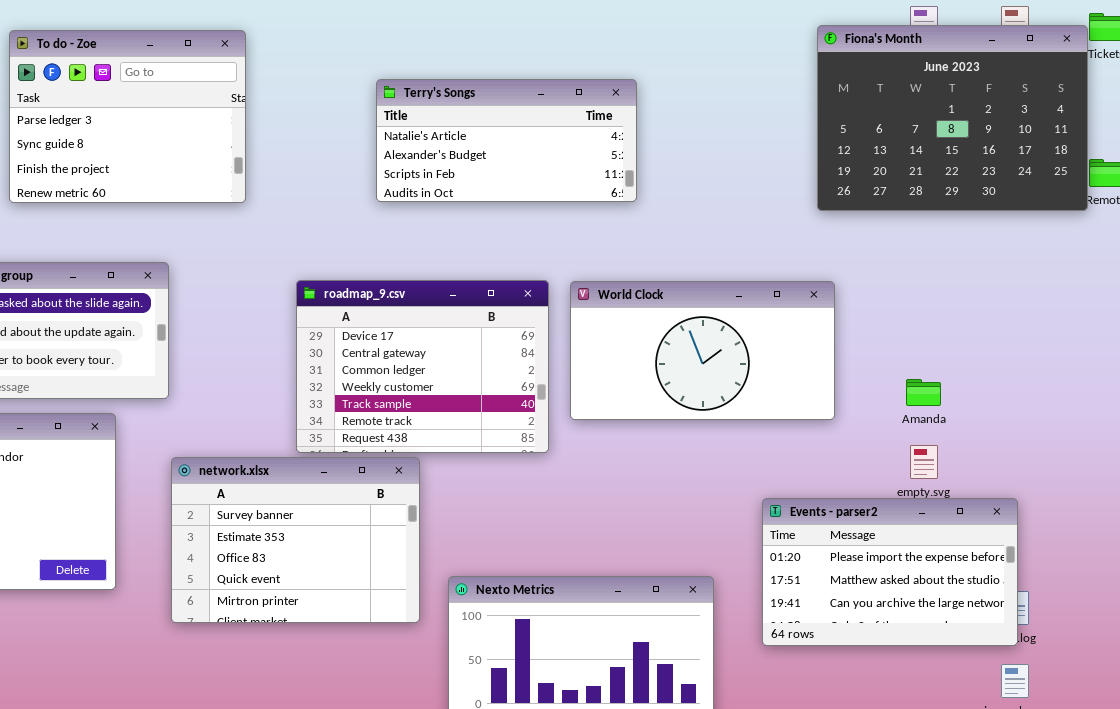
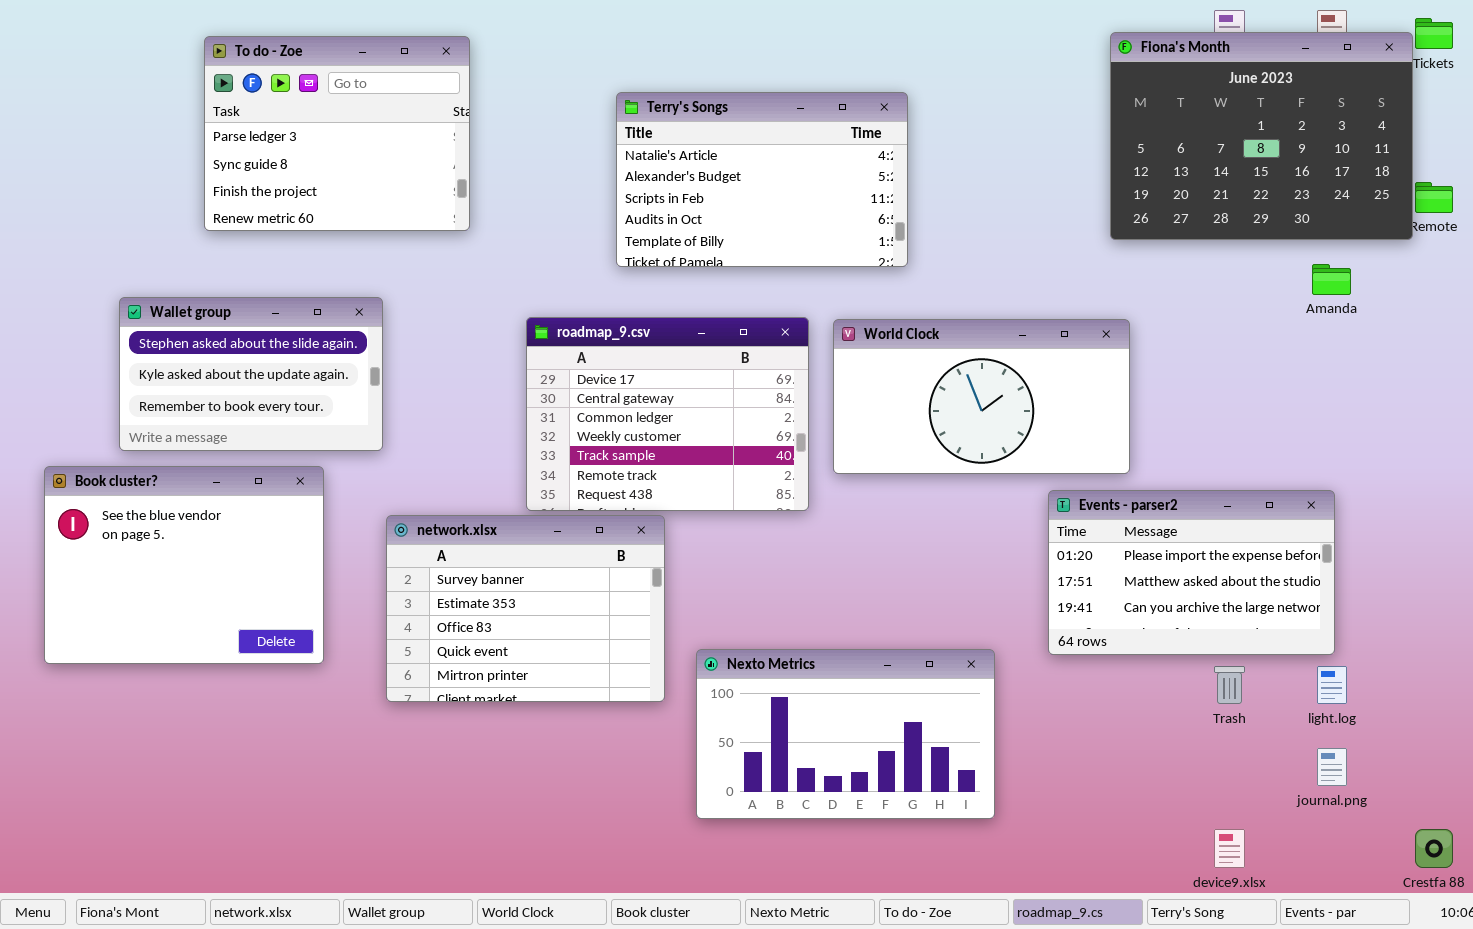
Terry's Songs: [376,79,637,202] -> [616,92,908,267], resized
Amanda: [906,379,941,406] -> [1312,264,1351,295], moved
Events - parser2: [762,498,1018,646] -> [1048,490,1335,655], moved

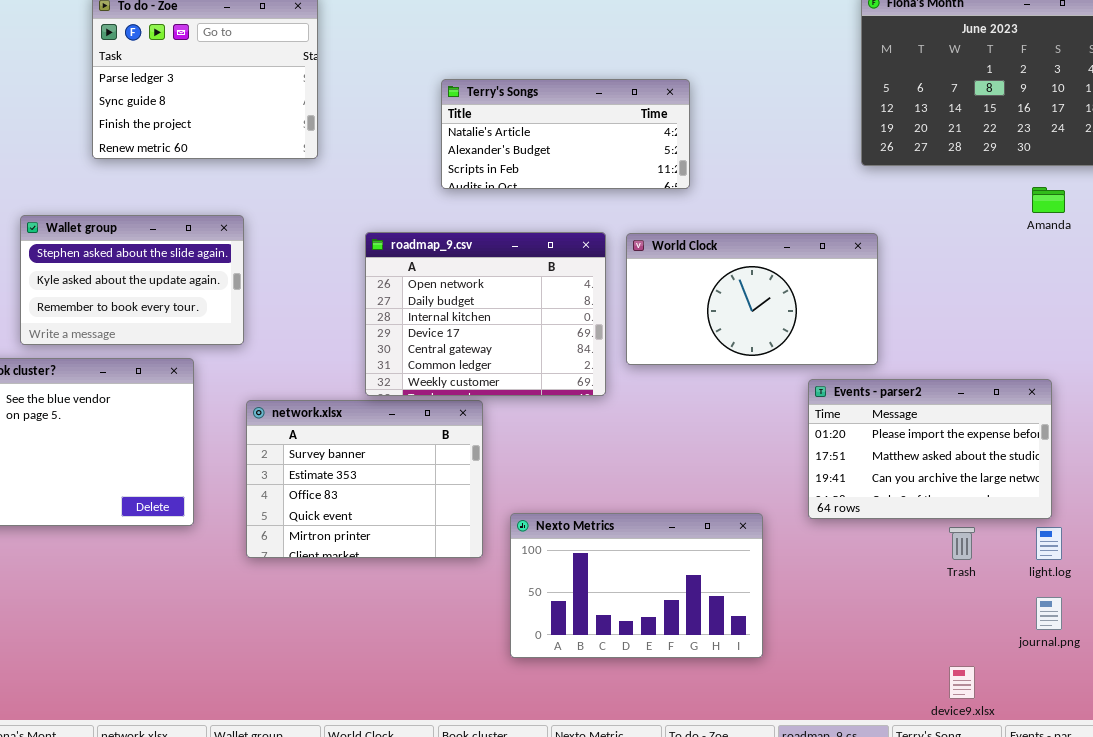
Terry's Songs: [616,92,908,267] -> [441,79,690,189], resized
roadmap_9.csv: [526,317,809,511] -> [365,232,606,396], scrolled up 3 rows

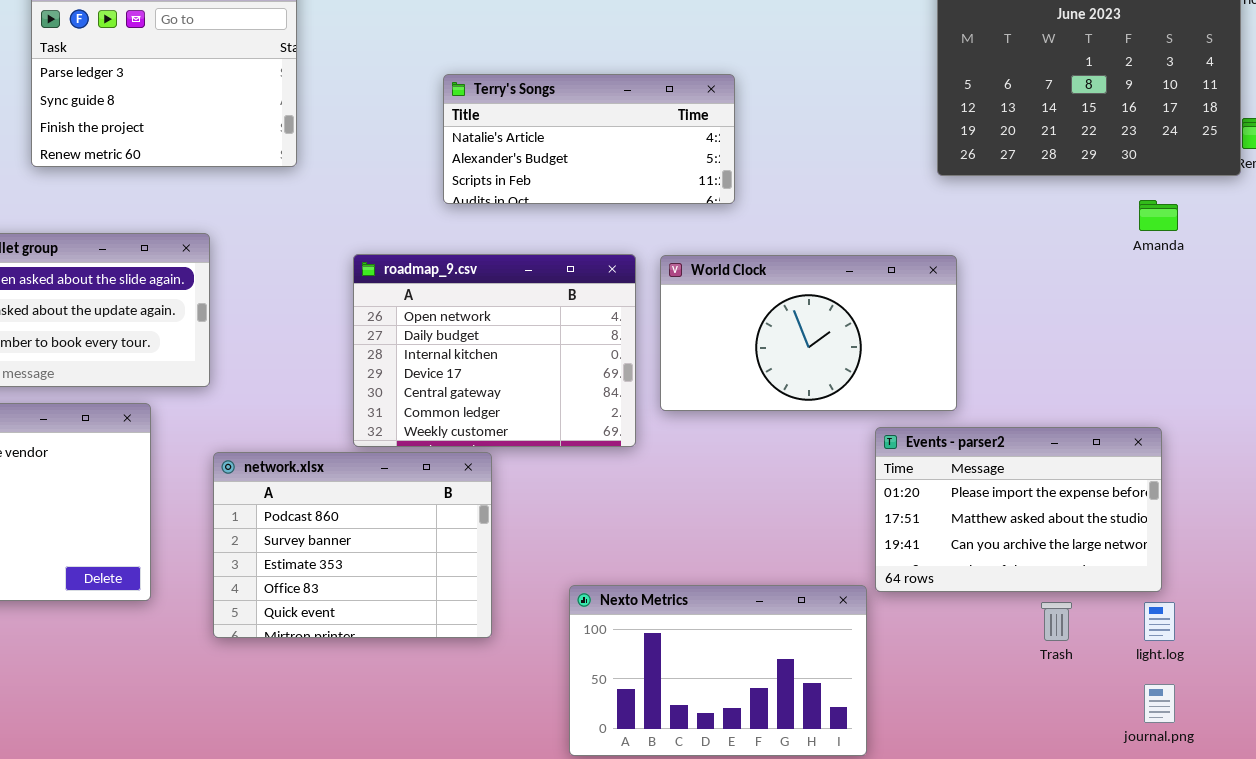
network.xlsx: [246,400,483,558] -> [213,452,492,638], scrolled up 1 row
Nexto Metrics: [510,513,763,658] -> [569,585,867,756], moved

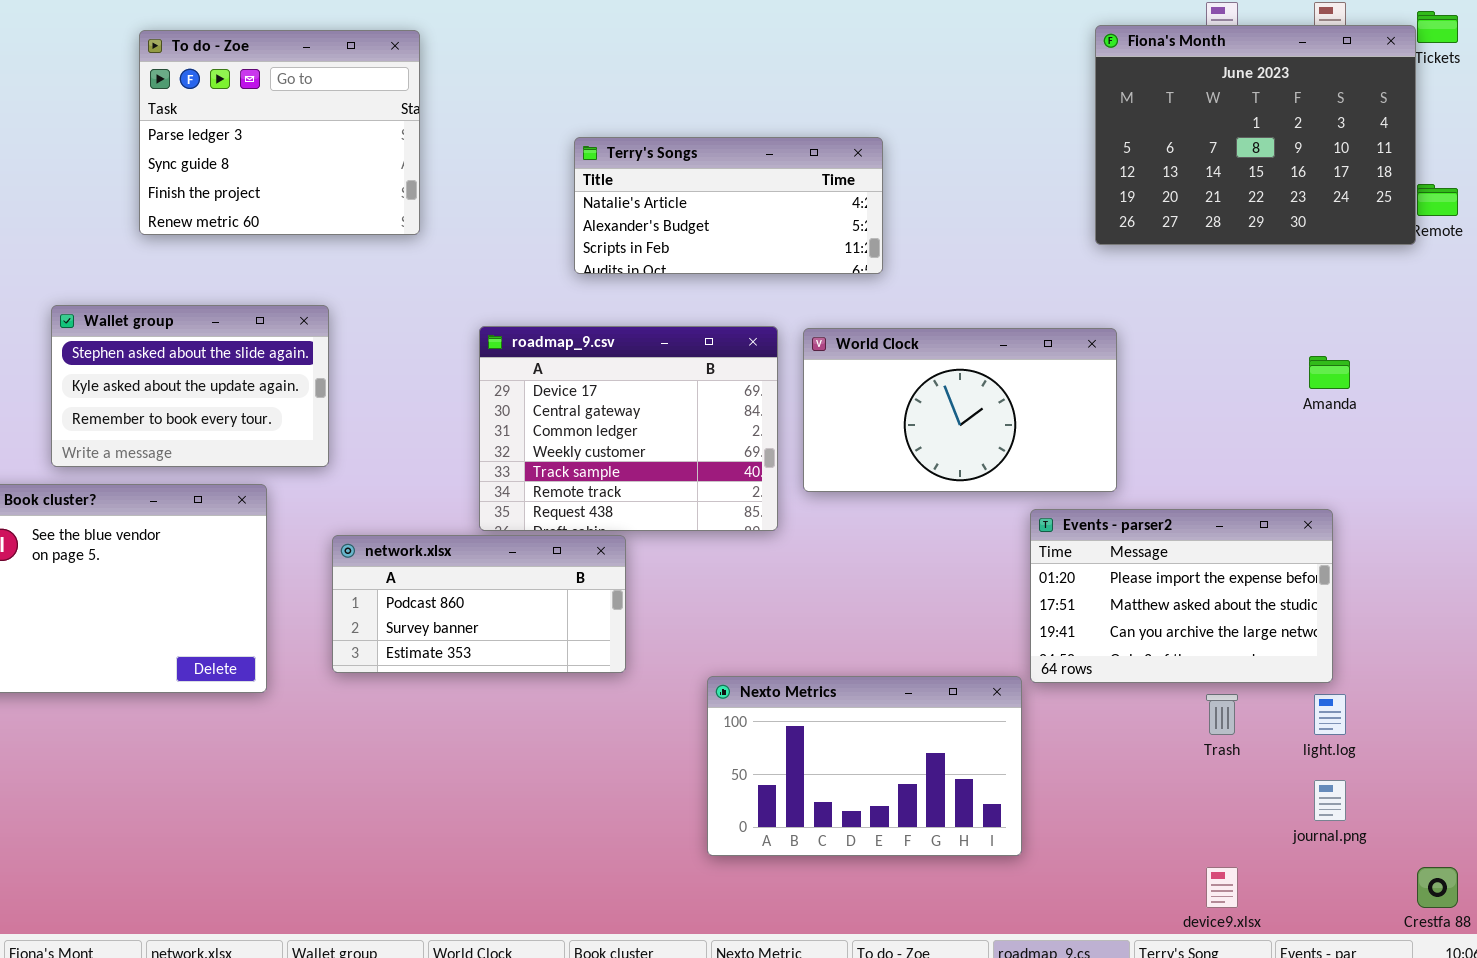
Amanda: [1139,200,1178,231] -> [1309,356,1350,389], moved
roadmap_9.csv: [353,254,636,447] -> [479,326,778,531], scrolled down 3 rows
network.xlsx: [213,452,492,638] -> [332,535,626,673], resized

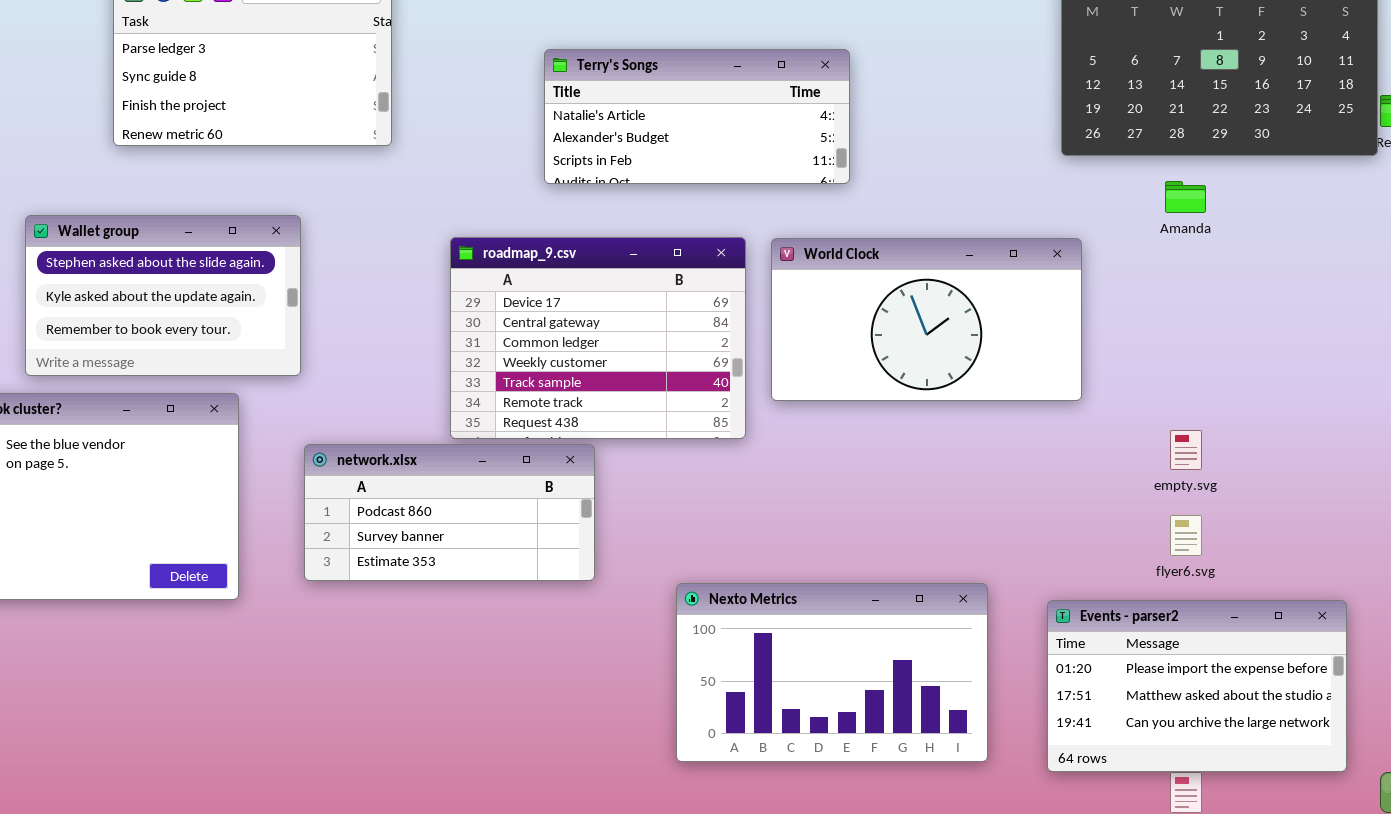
Amanda: [1309,356,1350,389] -> [1165,181,1206,213], moved
Events - parser2: [1030,509,1333,683] -> [1047,600,1347,772], moved

